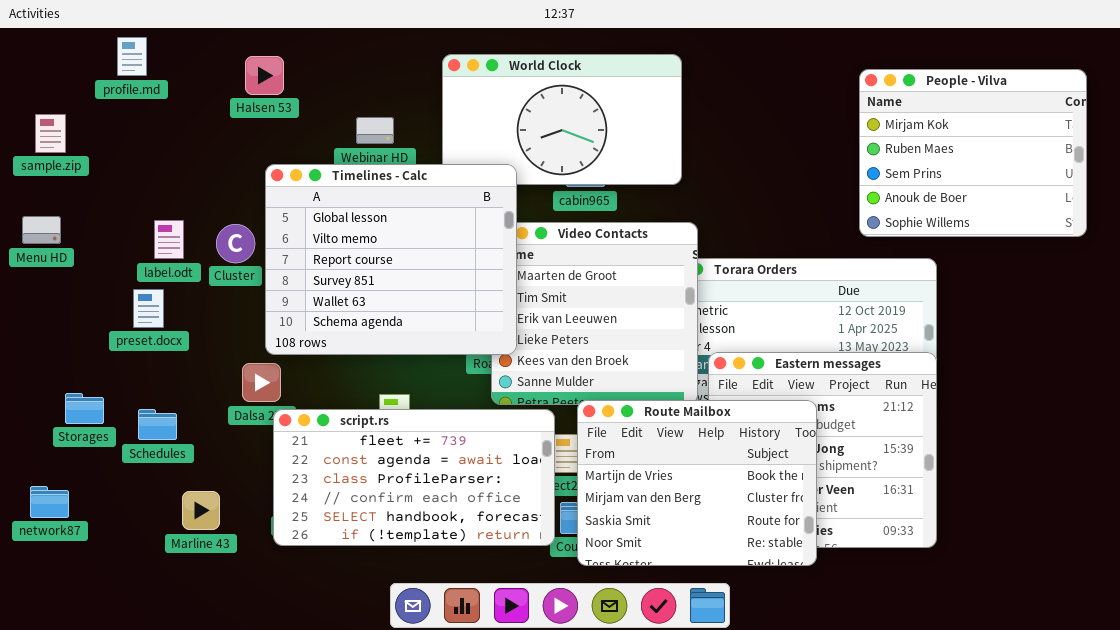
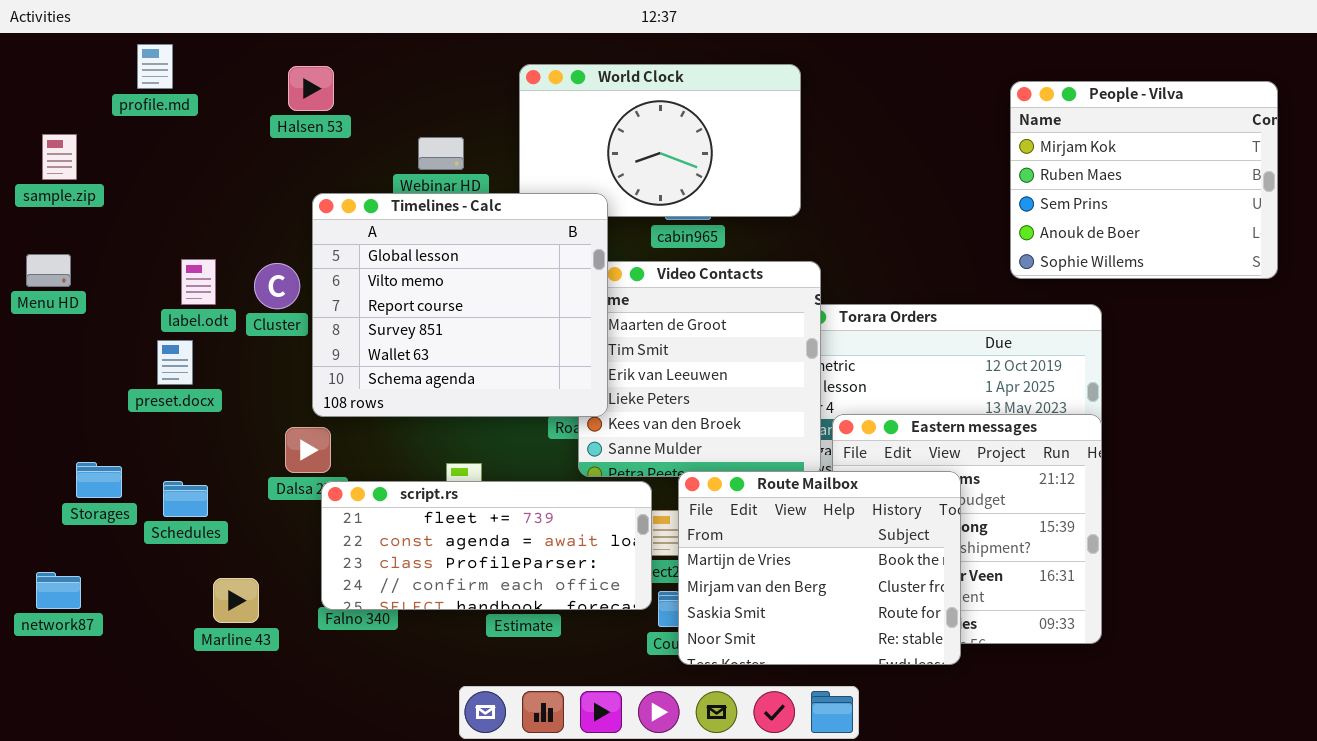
script.rs: [273,409,555,546] -> [321,481,652,610], resized

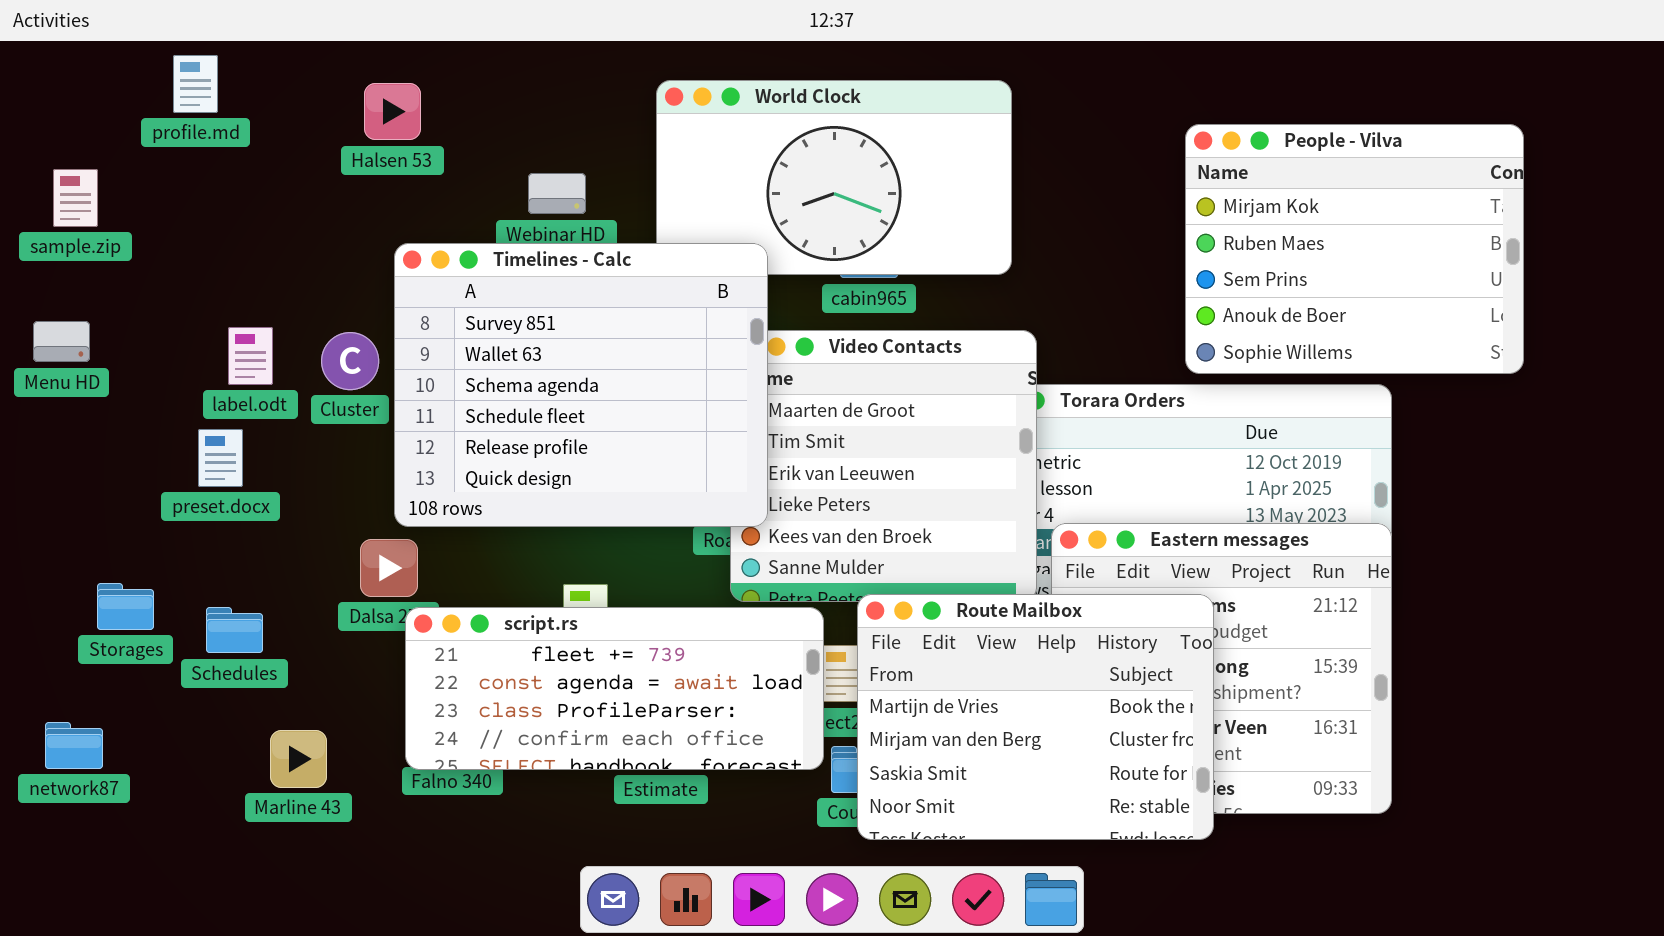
People - Vilva: [1010,81,1278,279] -> [1185,124,1524,374], moved
Timelines - Calc: [312,193,608,417] -> [394,243,768,527], scrolled down 3 rows

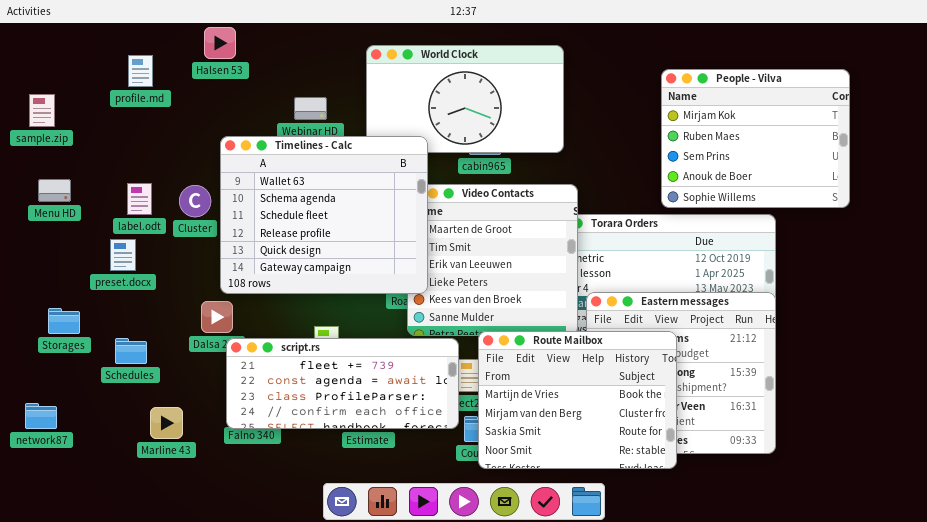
profile.md: [173,55,218,113] -> [128,55,153,87], moved
Halsen 53: [364,83,421,140] -> [204,27,236,59], moved
Timelines - Calc: [394,243,768,527] -> [220,136,428,294], scrolled down 1 row
Menu HD: [33,321,90,362] -> [38,179,71,202], moved
Storages: [97,583,154,630] -> [48,308,80,334], moved

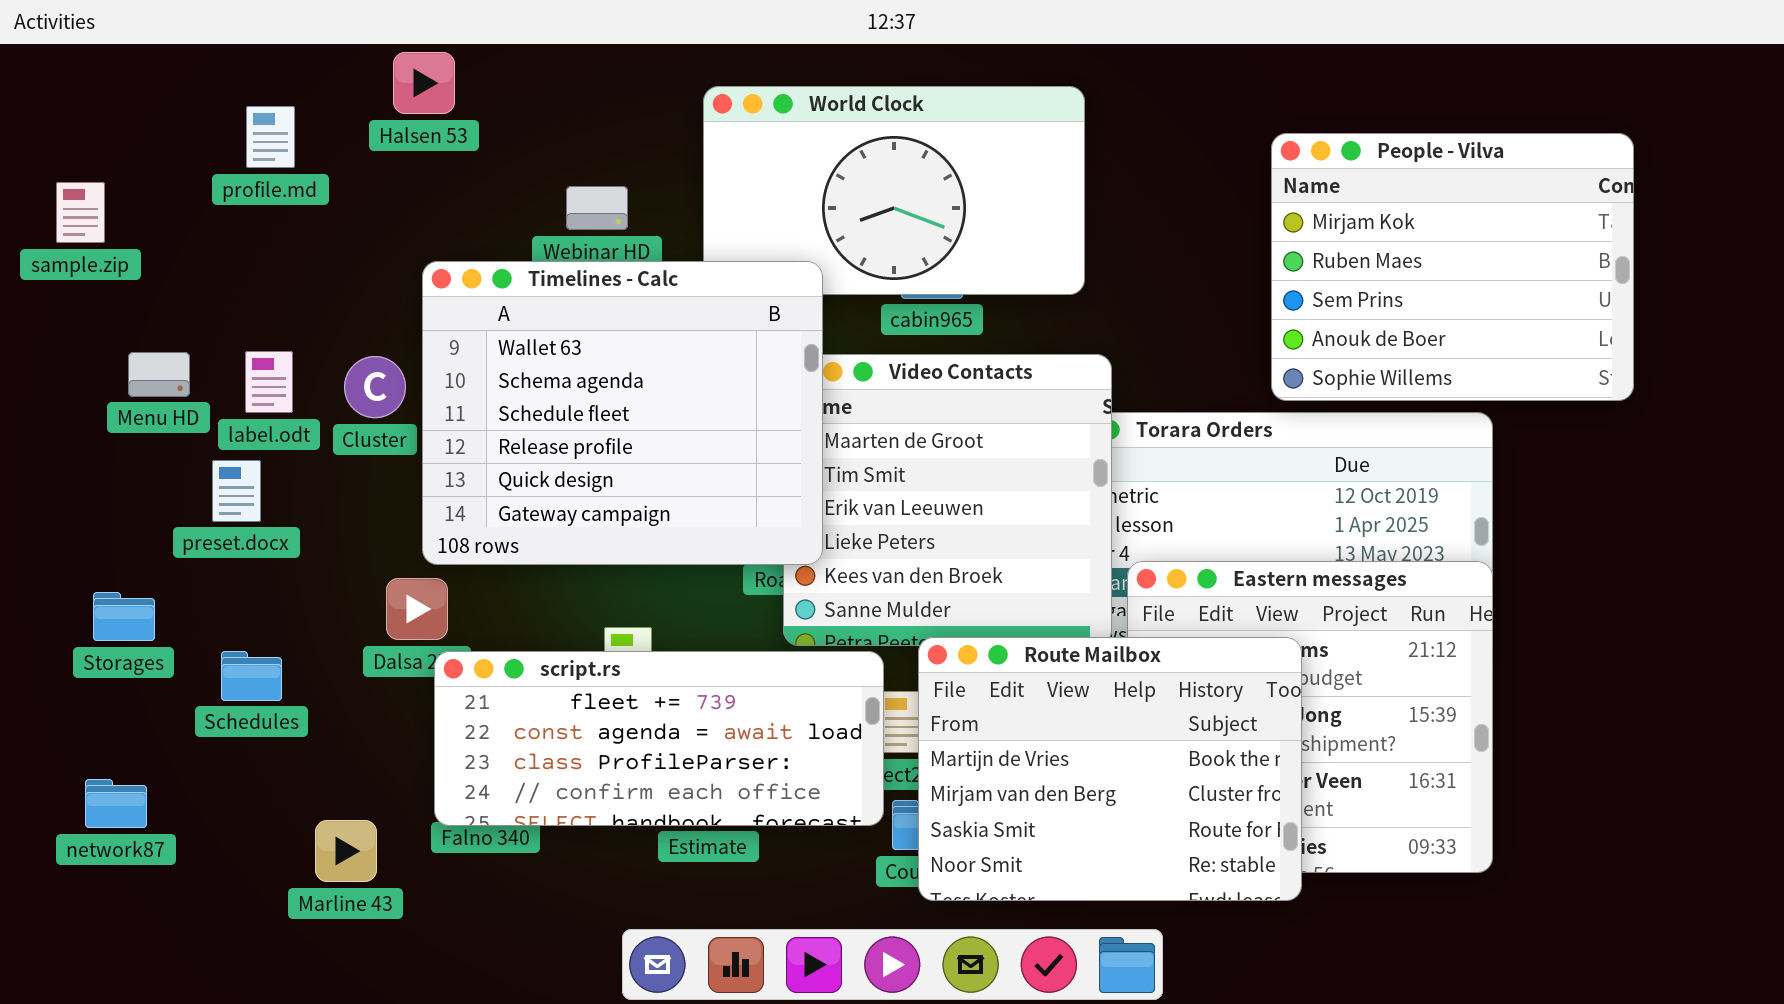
Menu HD: [38,179,71,202] -> [128,352,190,397], moved
network87: [25,403,57,429] -> [85,779,147,828], moved
Marline 43: [150,407,183,439] -> [315,820,377,882], moved

